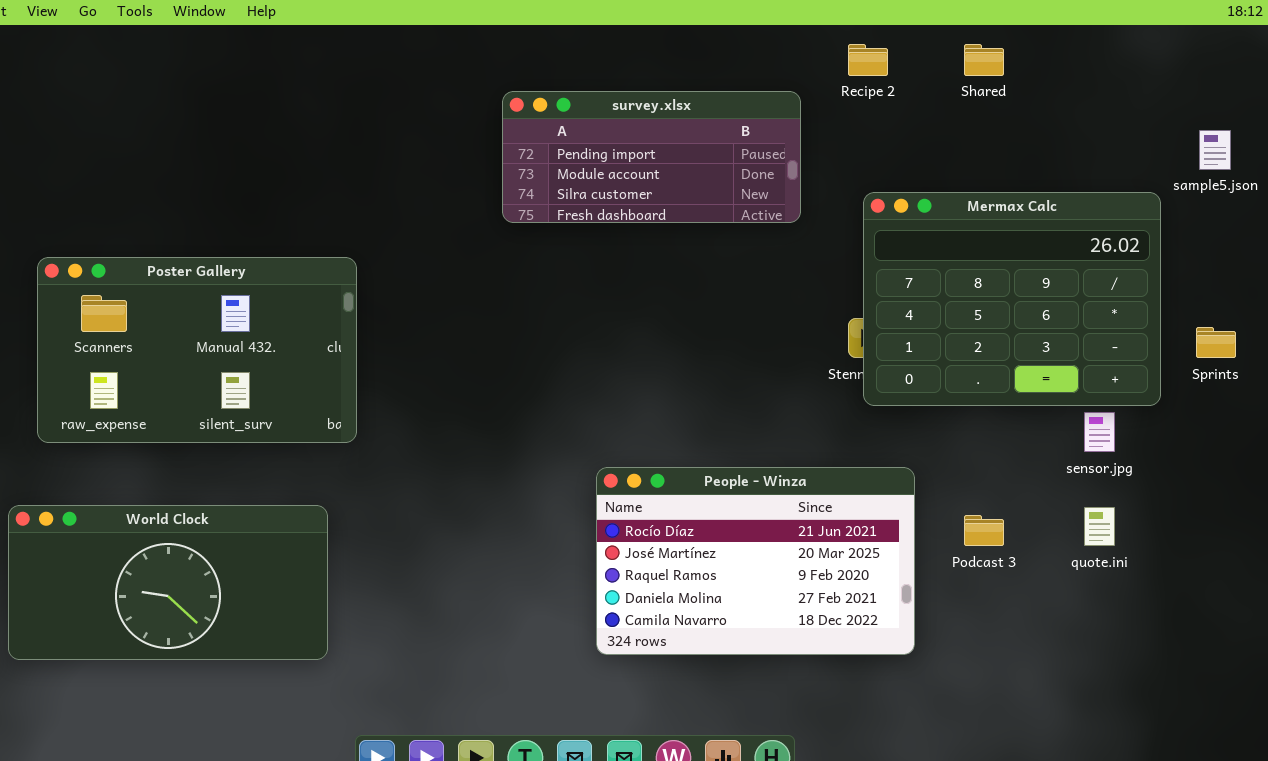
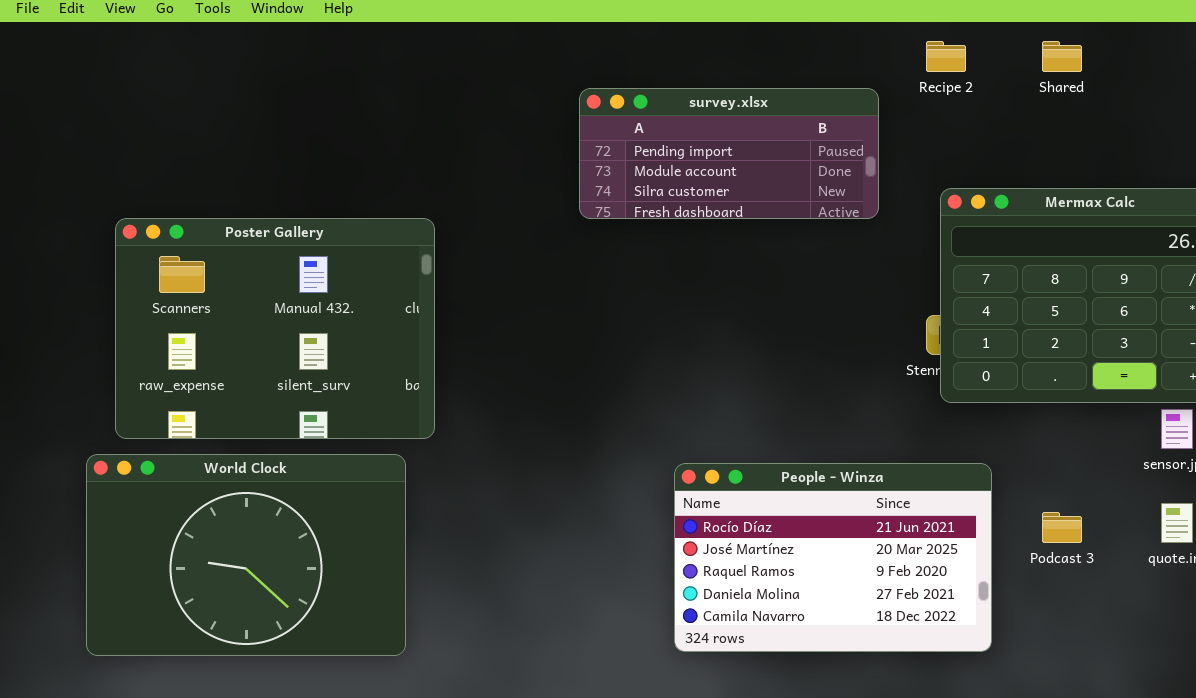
Poster Gallery: [37,257,357,443] -> [115,218,435,439], resized
World Clock: [8,505,328,660] -> [86,454,406,656], resized

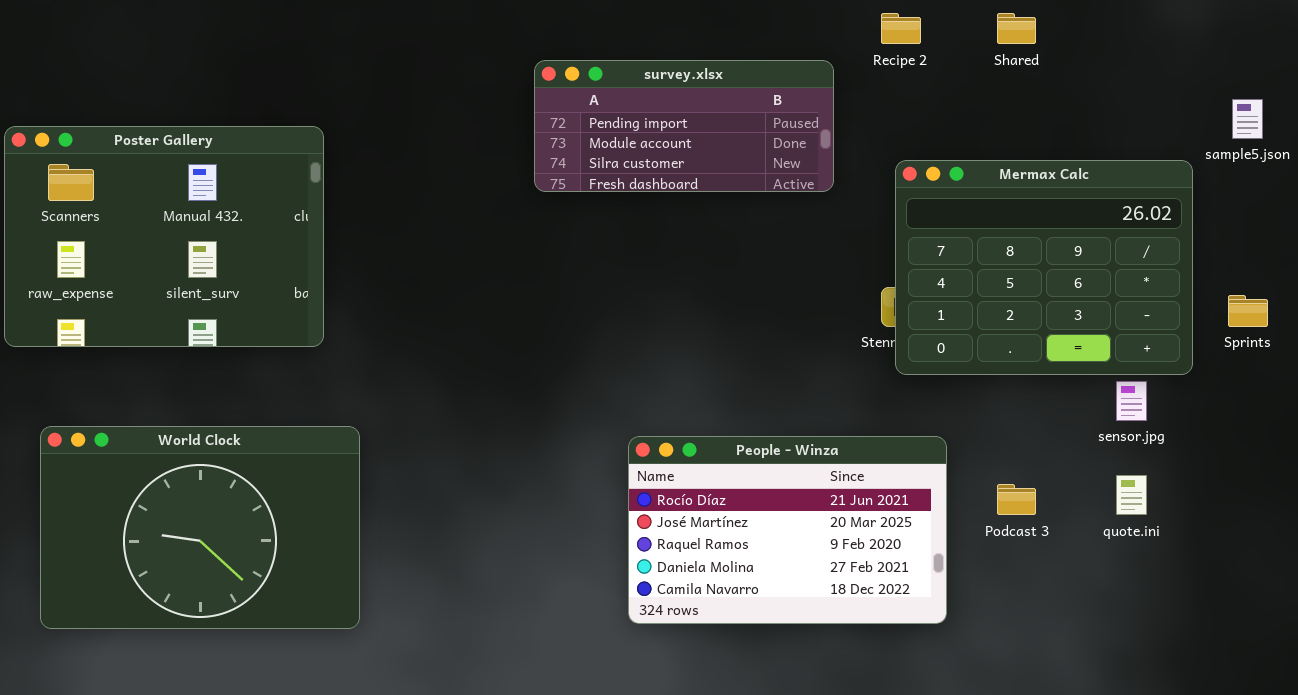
Poster Gallery: [115,218,435,439] -> [4,126,324,347], moved

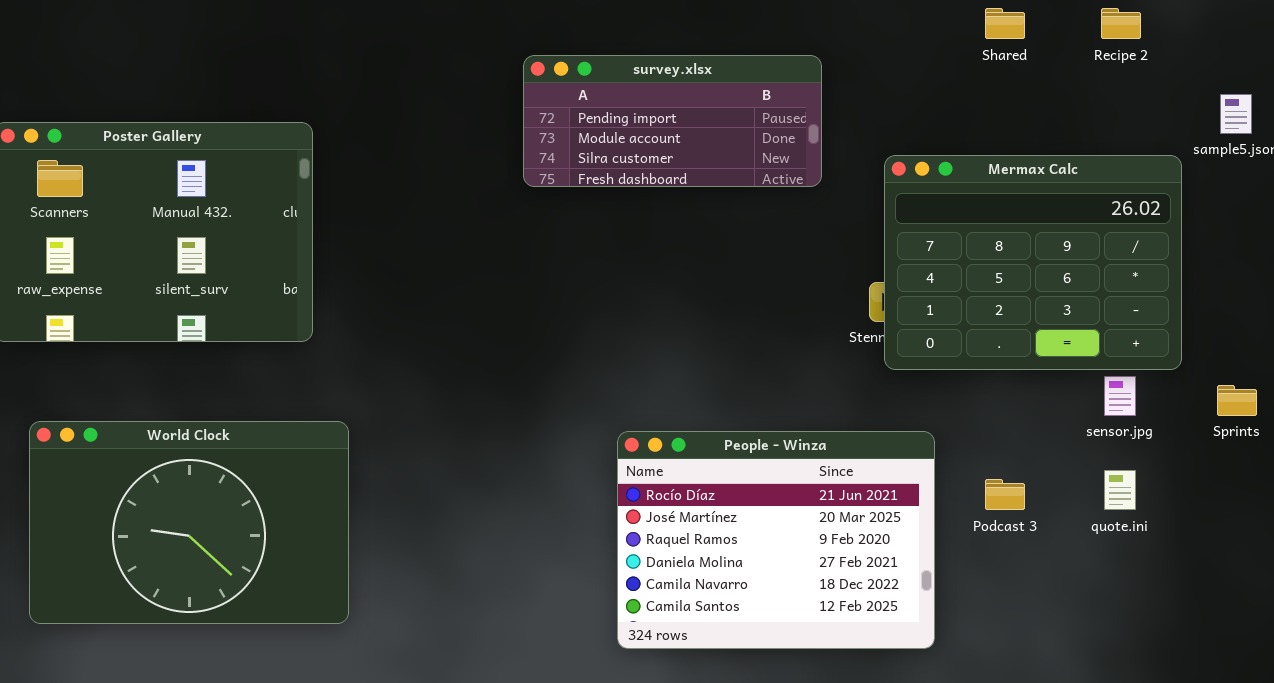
Recipe 2: [881,13,921,44] -> [1101,8,1141,39], moved
Sprints: [1228,295,1268,327] -> [1217,385,1257,416], moved
People - Winza: [628,436,947,624] -> [617,431,935,649], resized

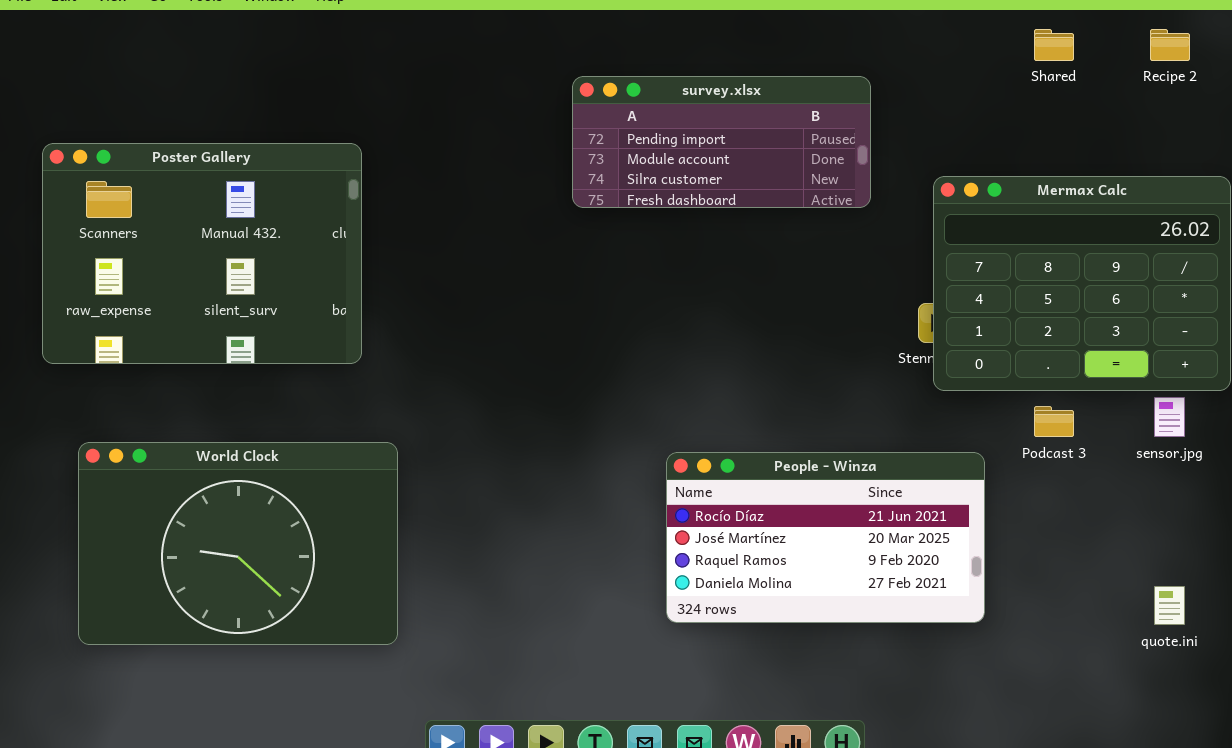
People - Winza: [617,431,935,649] -> [666,452,985,623], resized
quote.ini: [1104,470,1136,510] -> [1154,586,1185,625], moved
Podcast 3: [985,479,1025,510] -> [1034,406,1074,437], moved

